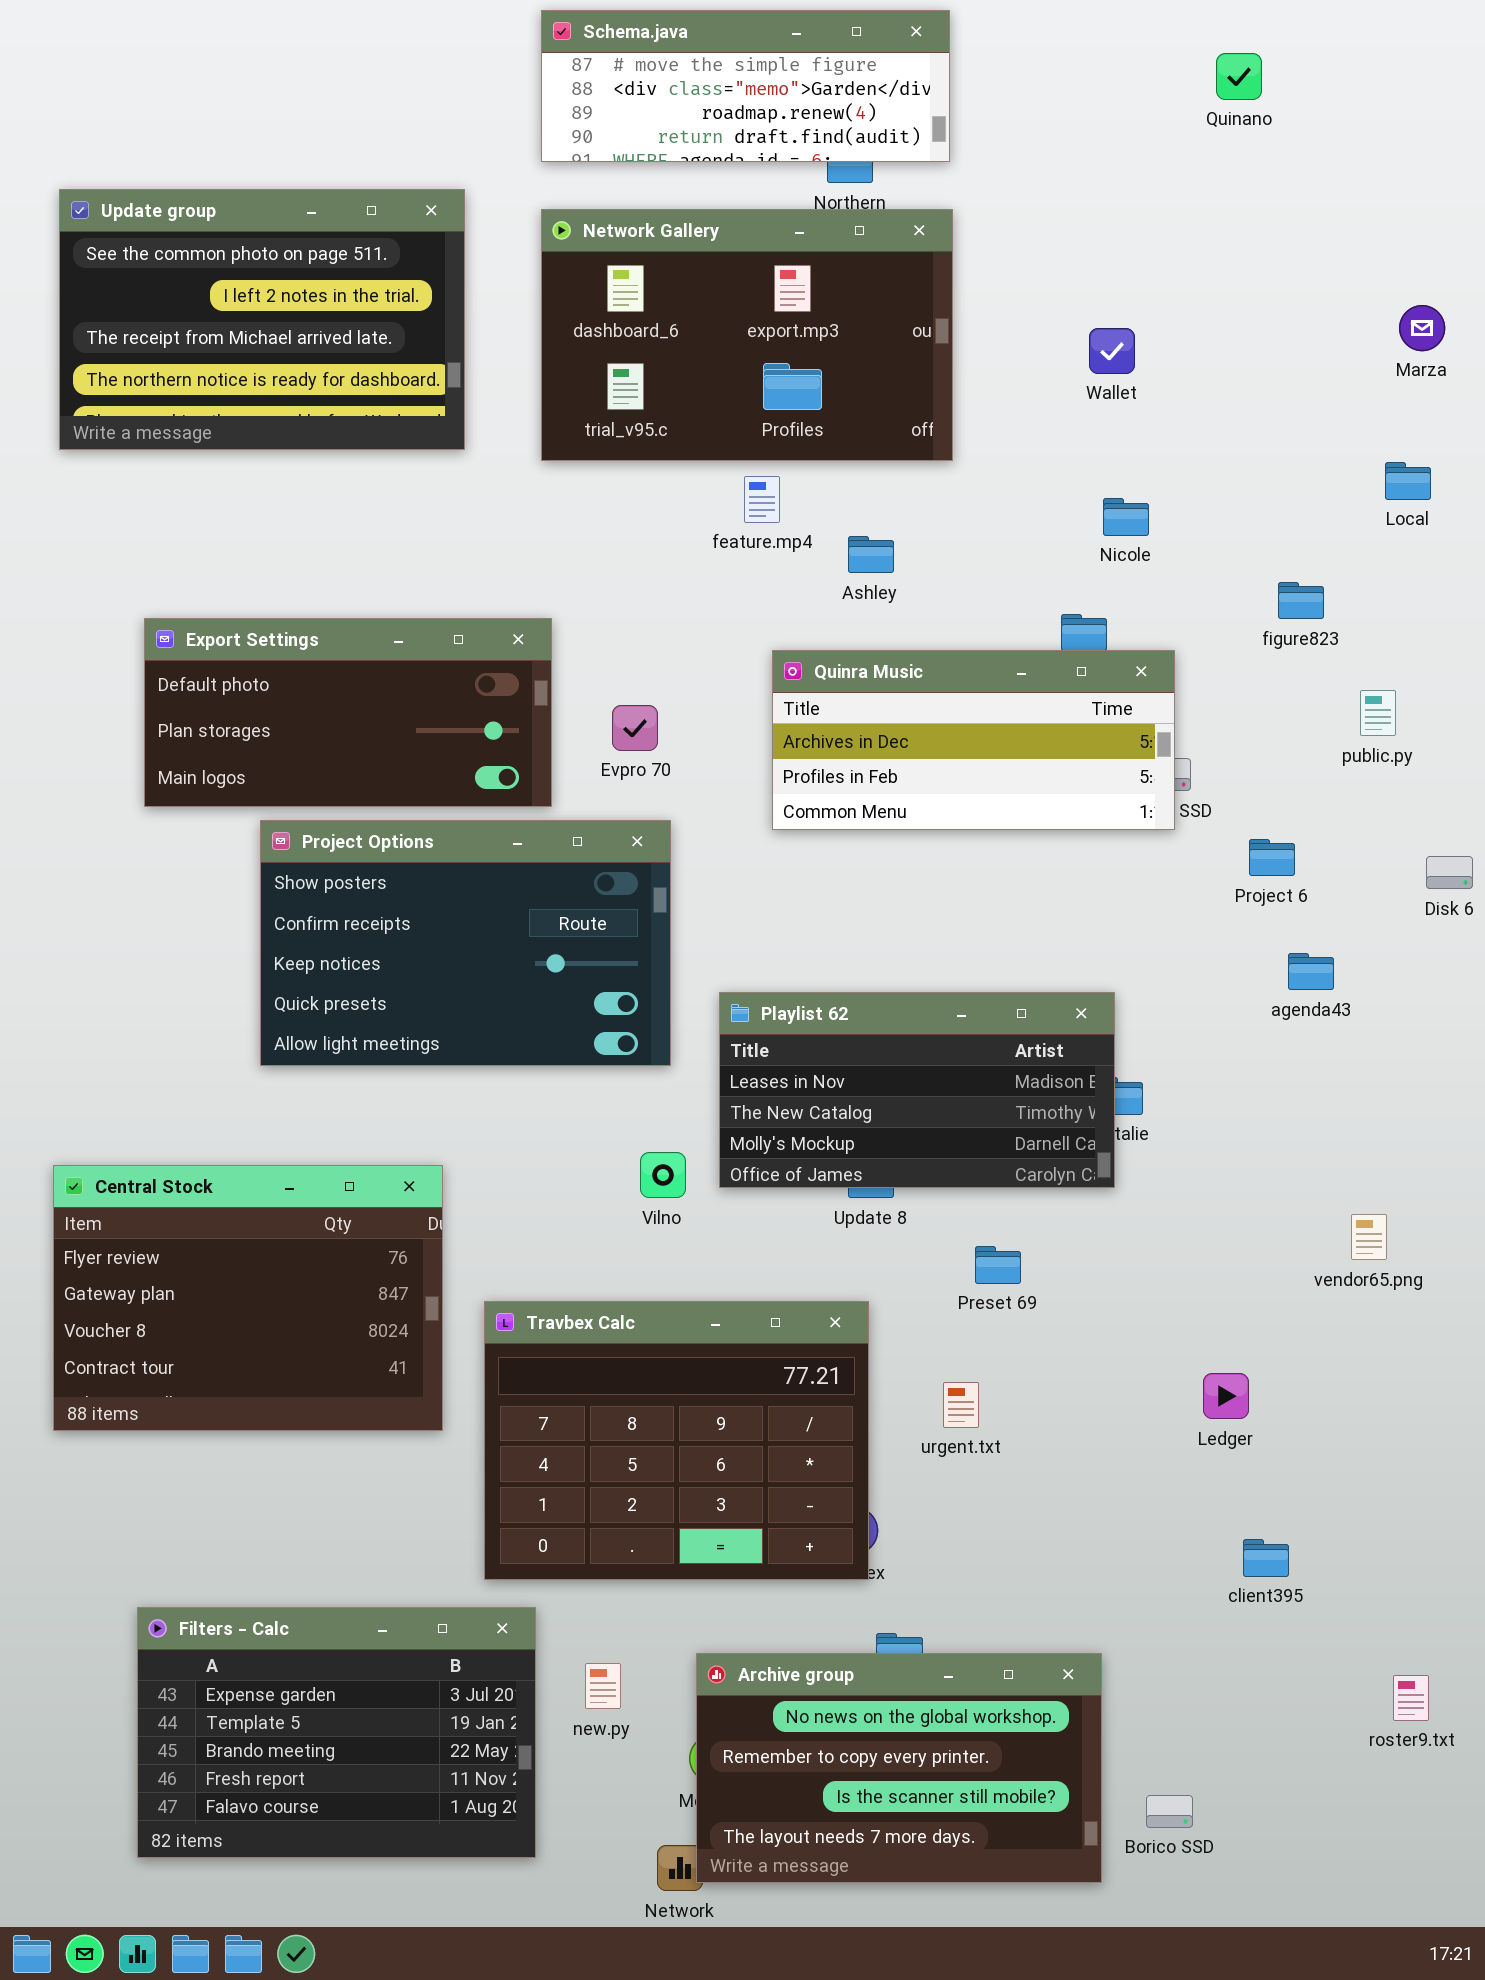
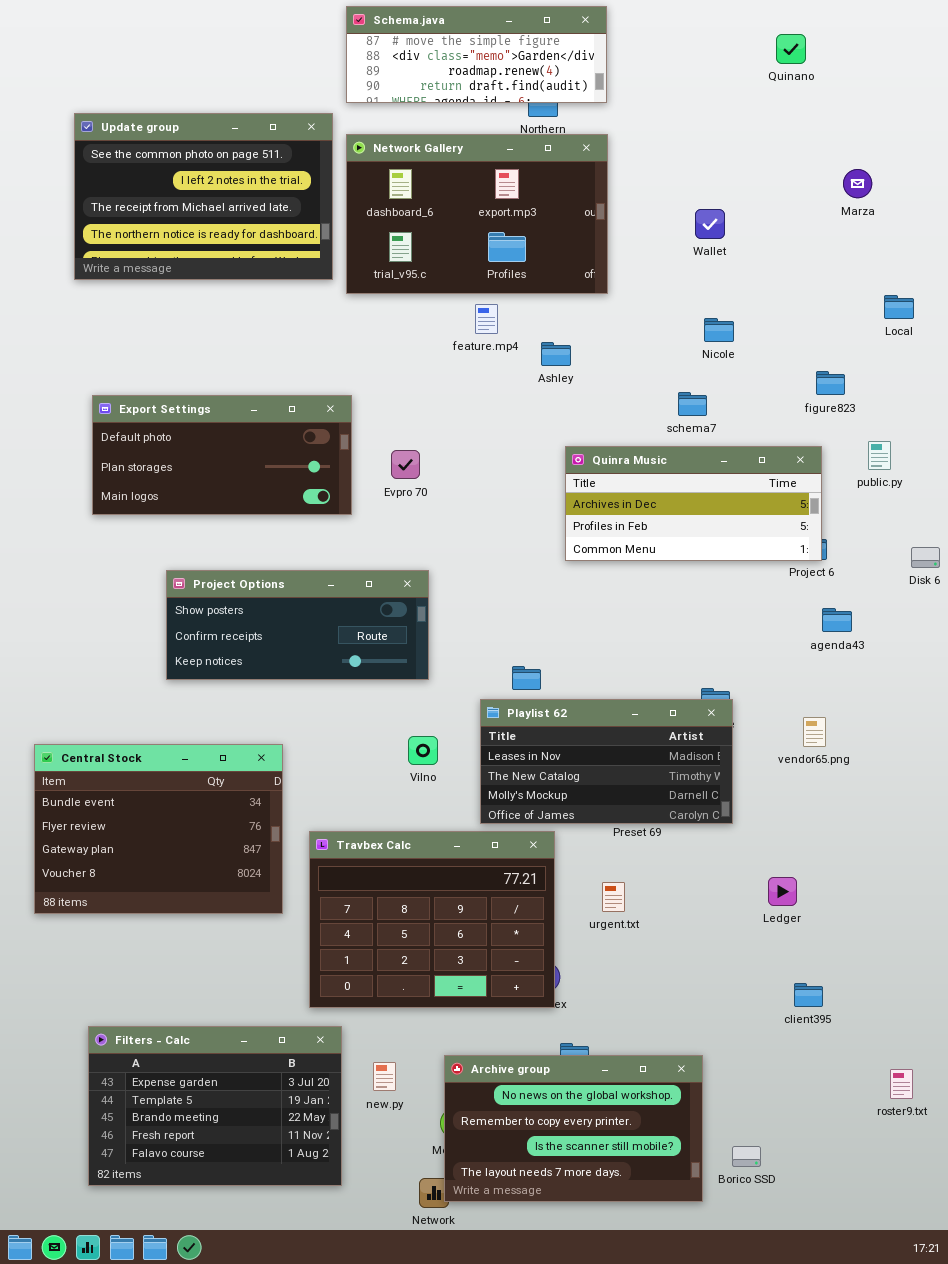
Update group: [59,189,465,450] -> [74,113,333,280], moved
Marza: [1399,305,1445,351] -> [843,169,872,198], moved
Quinra Music: [772,650,1175,830] -> [565,446,822,561], moved
Project Options: [260,820,671,1066] -> [166,570,429,680], resized
Playlist 62: [719,992,1115,1188] -> [480,699,733,824], moved
Central Stock: [53,1165,443,1431] -> [34,744,283,914], scrolled up 1 row
vendor65.png: [1351,1214,1387,1260] -> [803,717,826,747], moved

